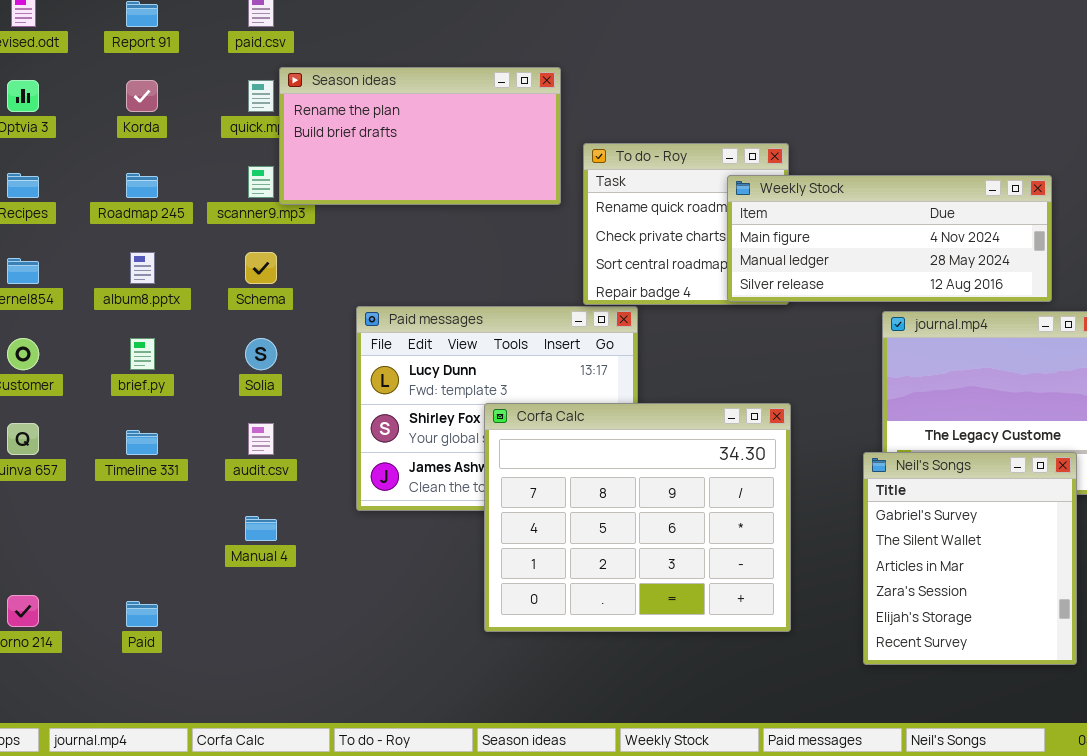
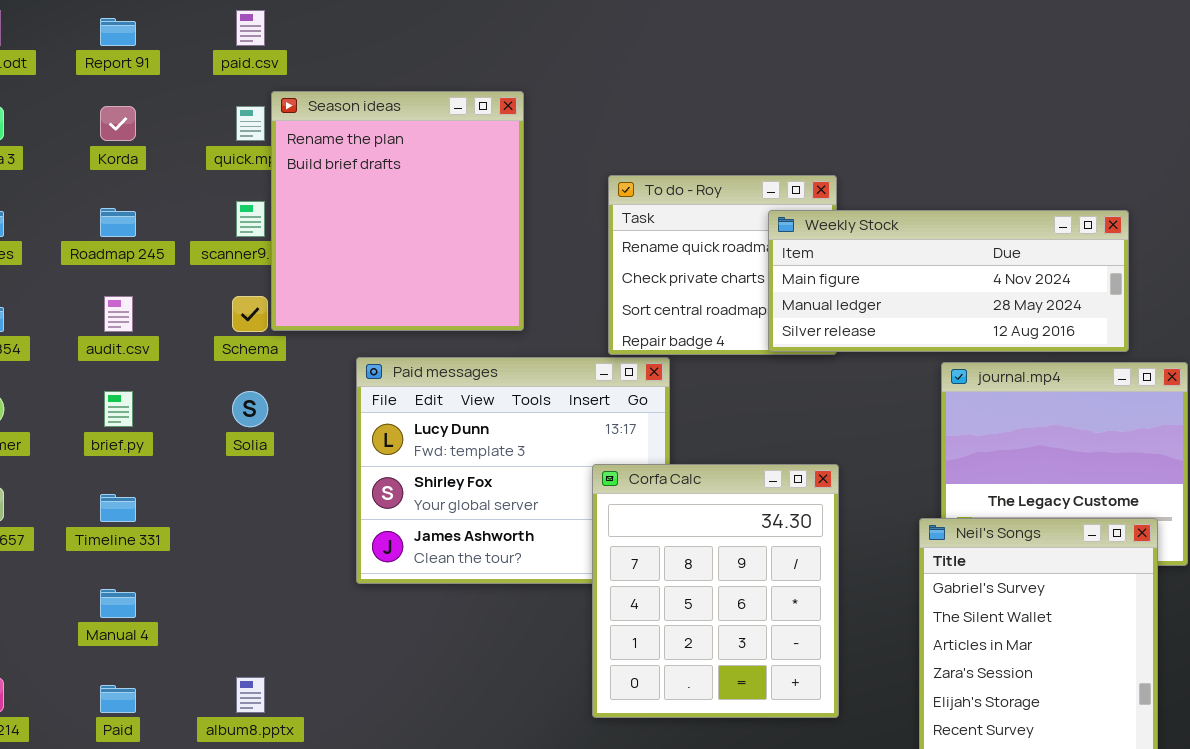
Season ideas: [279,67,561,205] -> [271,91,524,331], resized
album8.pptx: [130,252,155,284] -> [236,677,265,713], moved
Corfa Calc: [484,403,791,632] -> [592,464,839,718], resized
audit.csv: [248,423,274,455] -> [104,296,133,332], moved
Manual 4: [245,516,277,541] -> [100,589,136,618], moved

